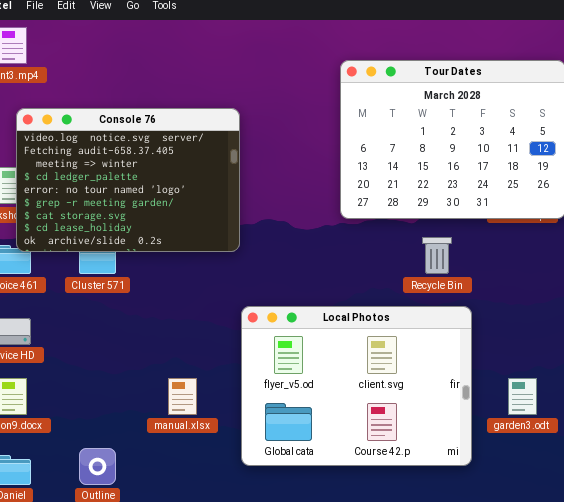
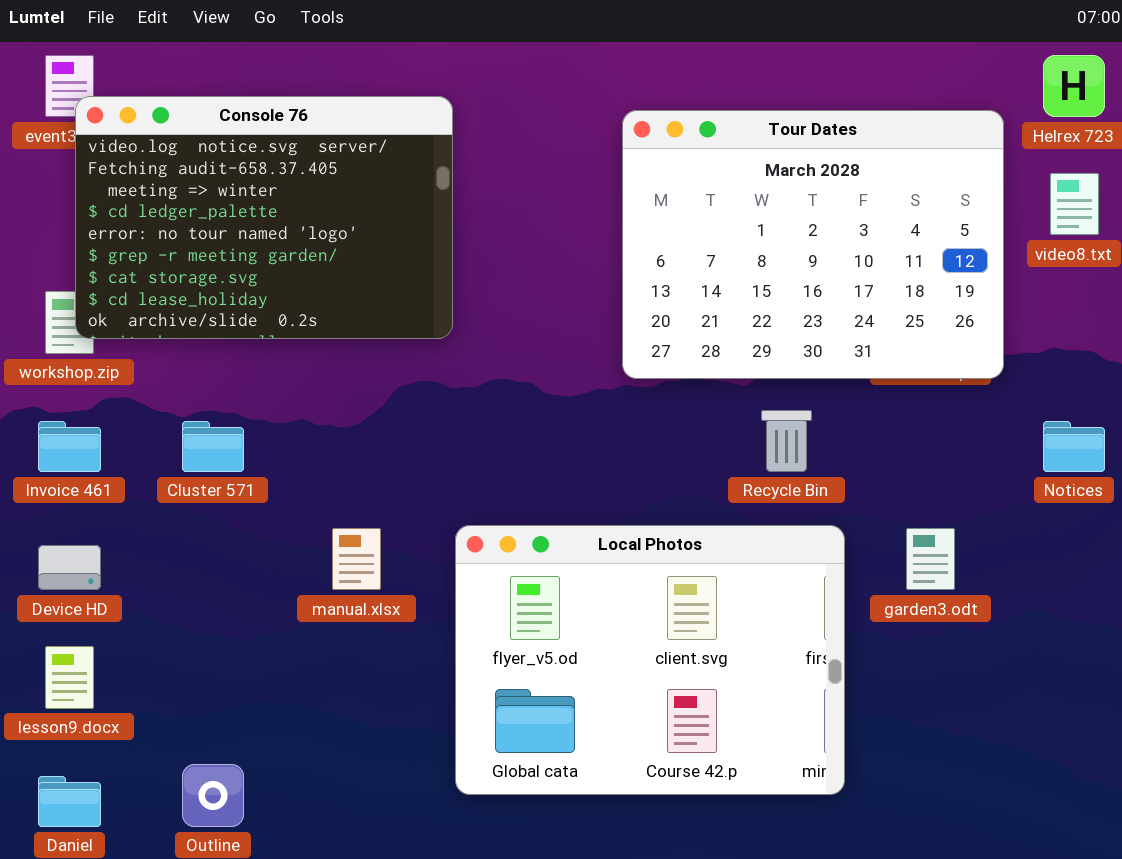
Console 76: [16,108,240,252] -> [75,96,453,339], moved
manual.xlsx: [168,378,197,415] -> [332,528,381,590], moved
garden3.odt: [508,378,537,415] -> [906,528,955,590], moved

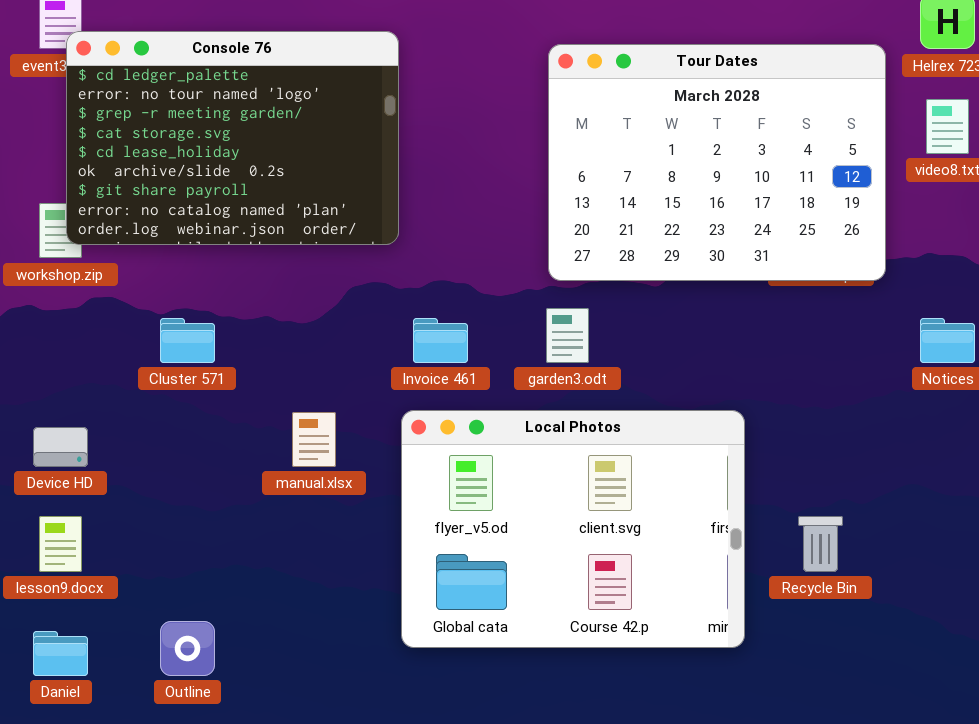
Console 76: [75,96,453,339] -> [66,31,399,245], scrolled down 3 rows
Recycle Bin: [761,410,812,472] -> [798,516,843,572], moved
Invoice 461: [38,421,101,472] -> [413,318,468,363], moved
garden3.odt: [906,528,955,590] -> [546,308,589,363], moved

